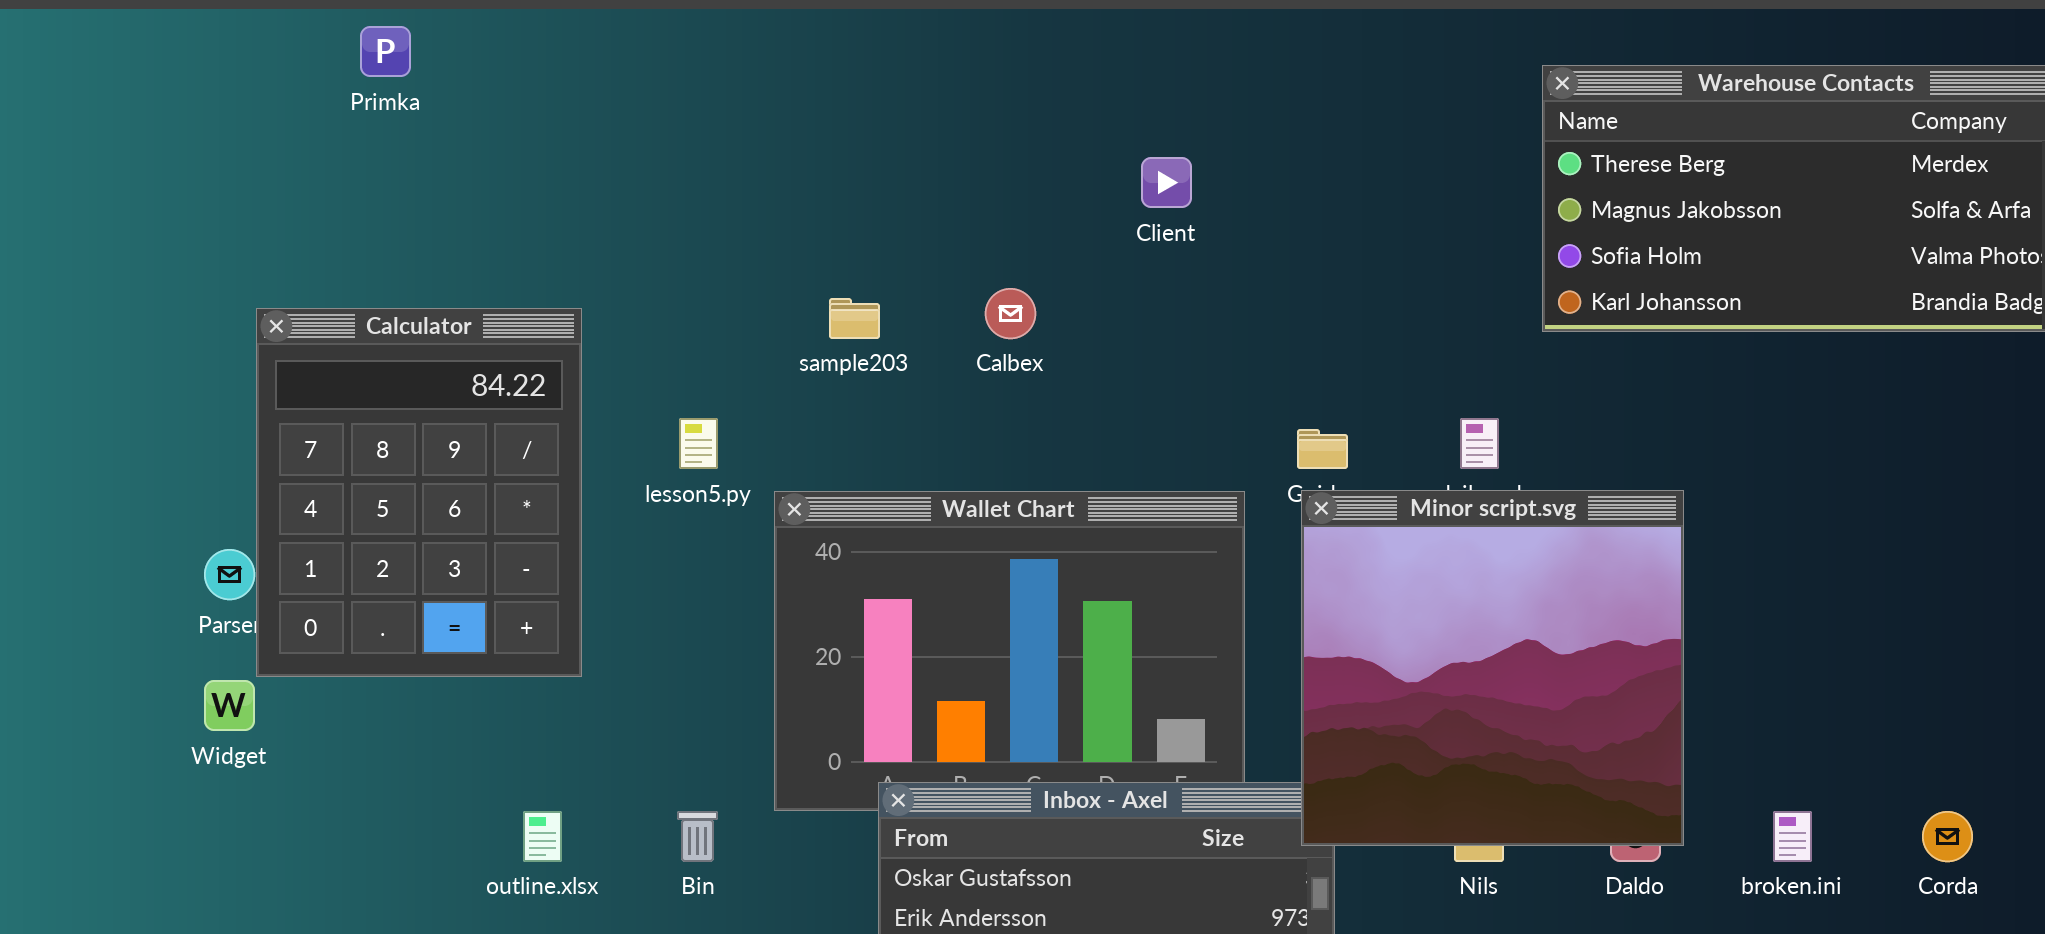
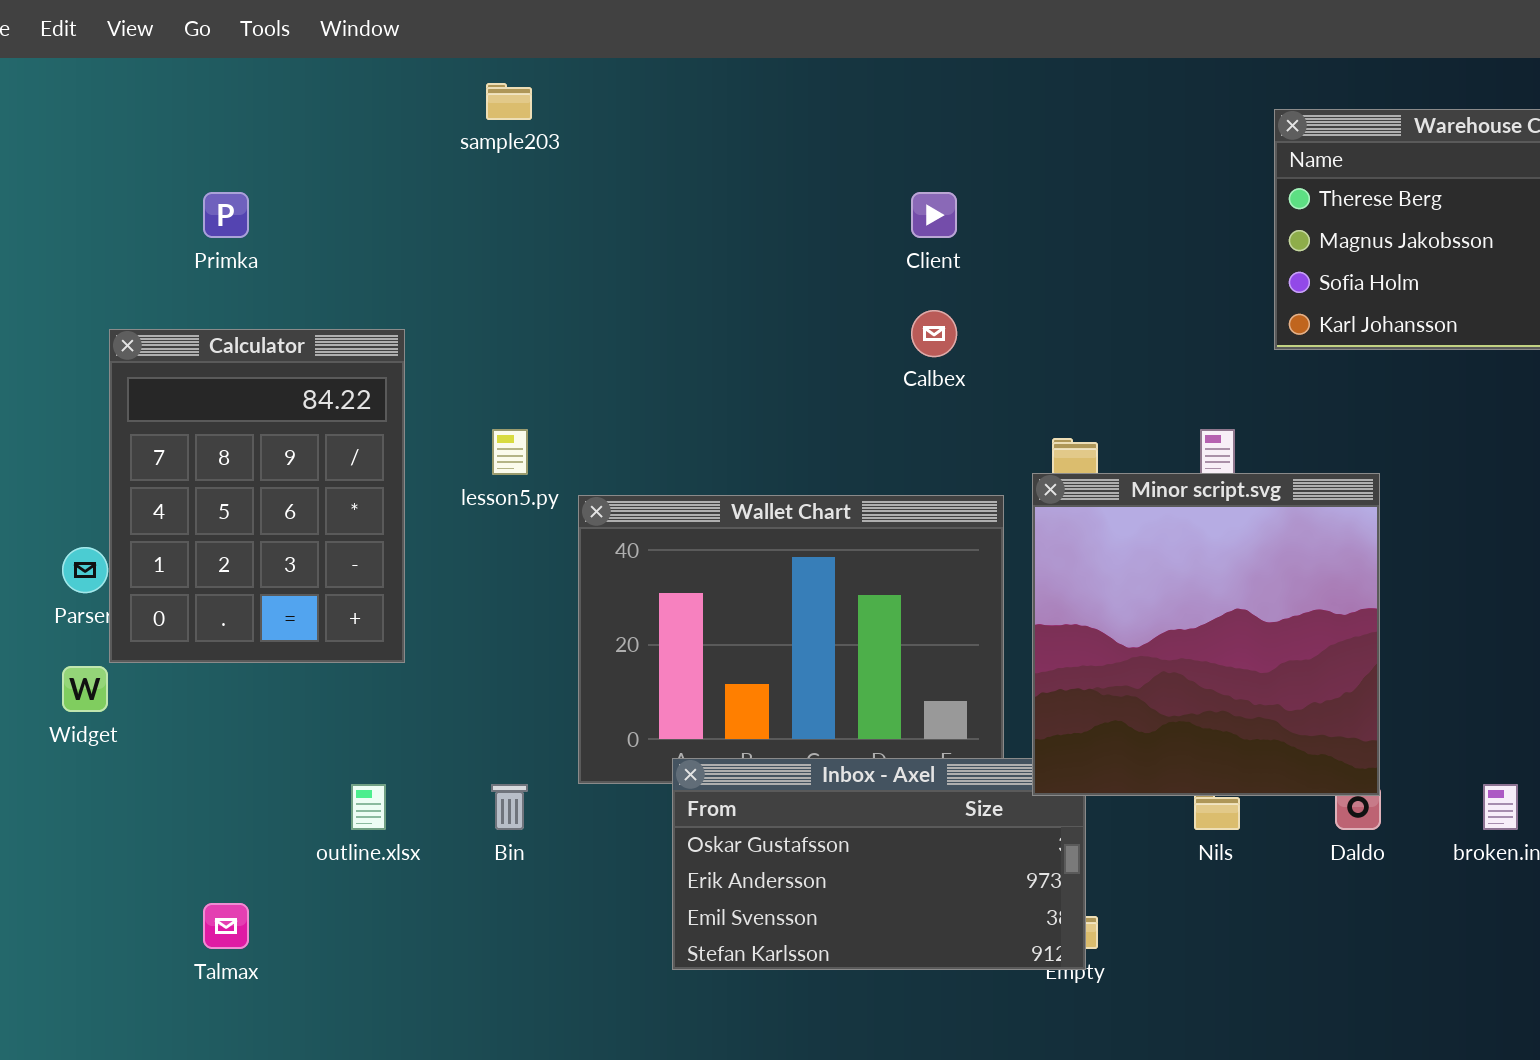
Primka: [360,26,411,77] -> [203,192,249,238], moved
Calbex: [985,288,1036,339] -> [911,310,957,357], moved
sample203: [829,298,880,339] -> [486,83,532,120], moved
Minor script.svg: [1301,490,1684,846] -> [1032,473,1380,796], moved

